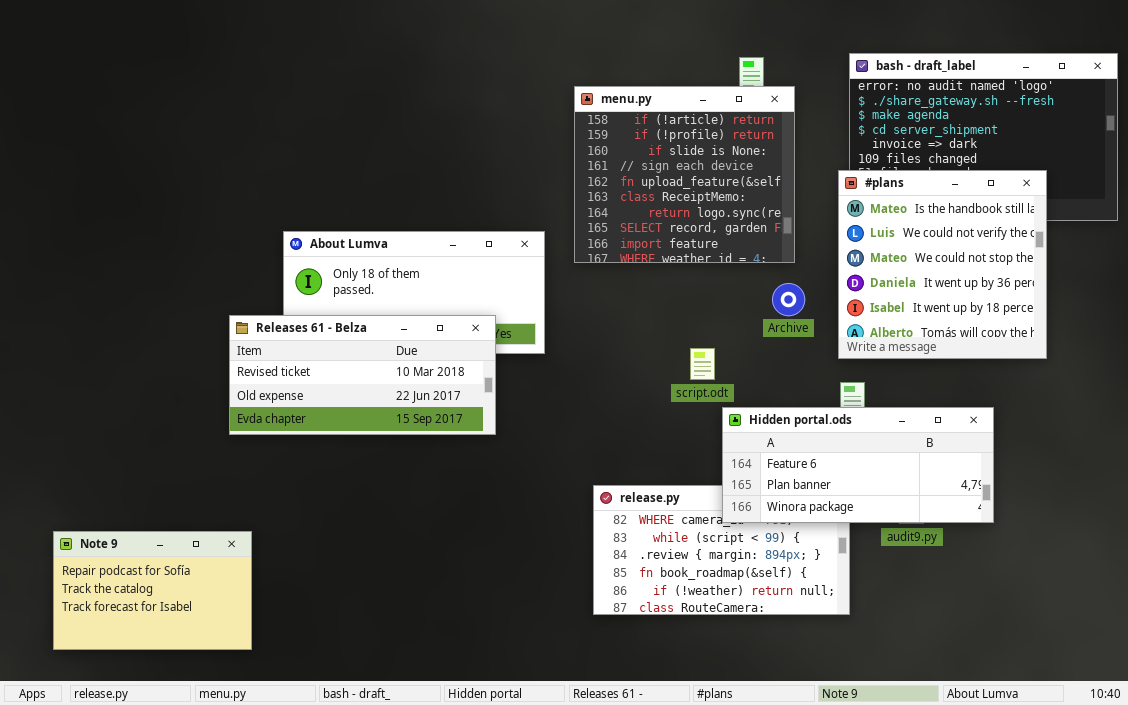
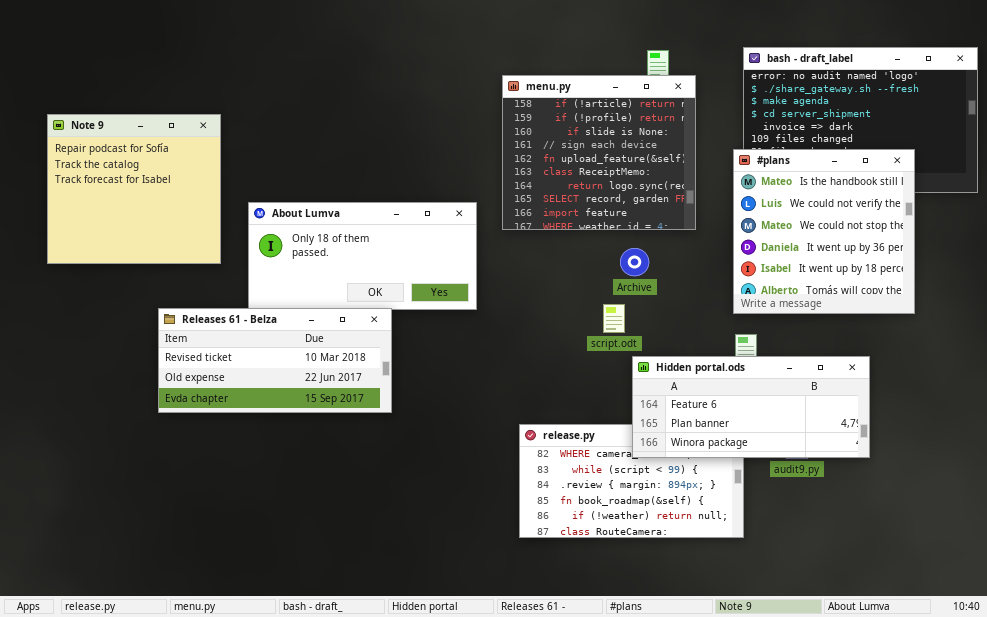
Archive: [772,283,805,316] -> [620,248,649,276], moved
Releases 61 - Belza: [229,315,496,435] -> [158,308,392,413], moved
Note 9: [53,531,252,650] -> [47,114,221,264], moved, resized

